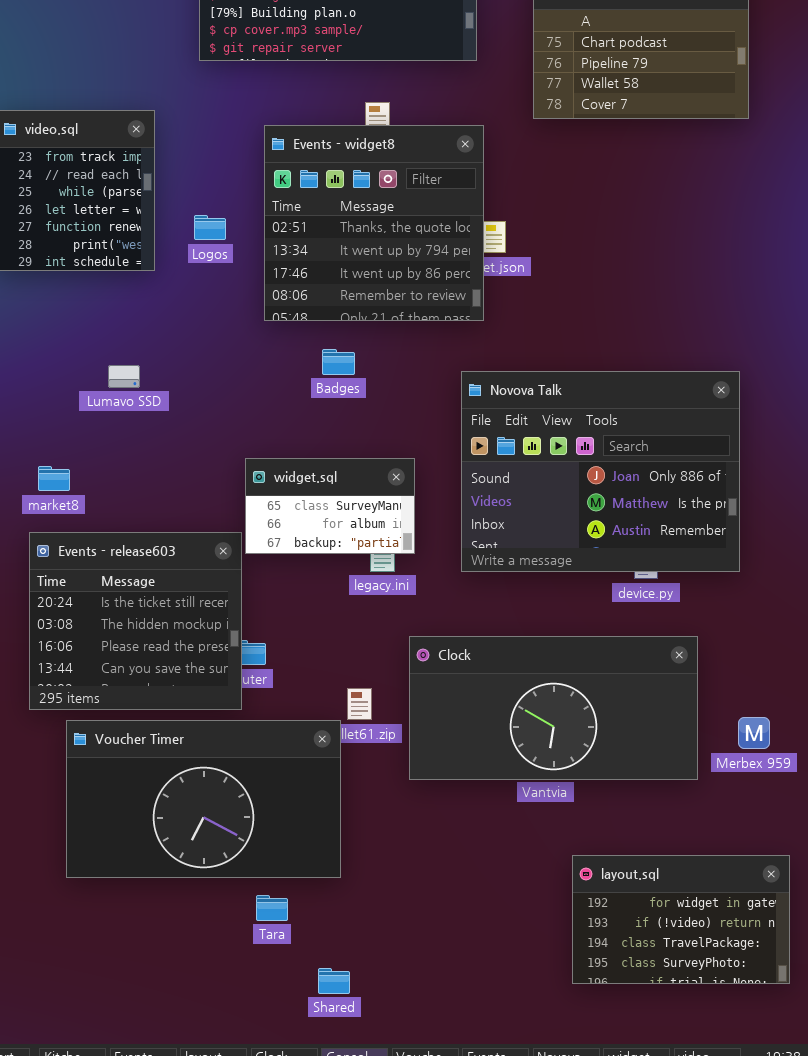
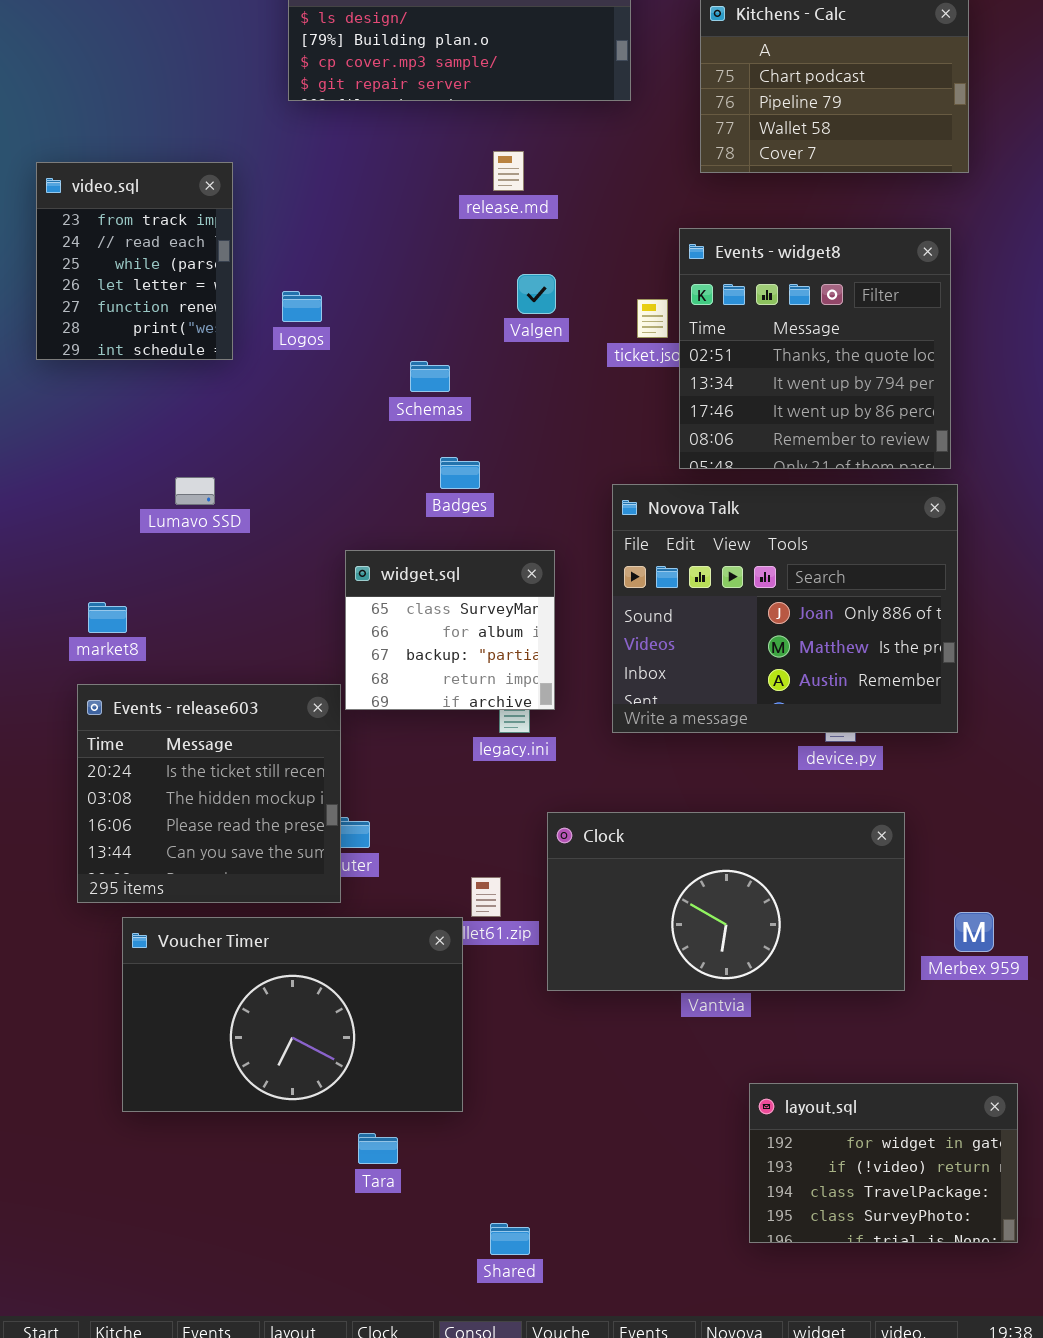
Events - widget8: [264,125,484,321] -> [679,228,951,469], moved
widget.sql: [245,458,415,554] -> [345,550,555,710], resized
Shared: [318,968,350,994] -> [490,1223,530,1255], moved

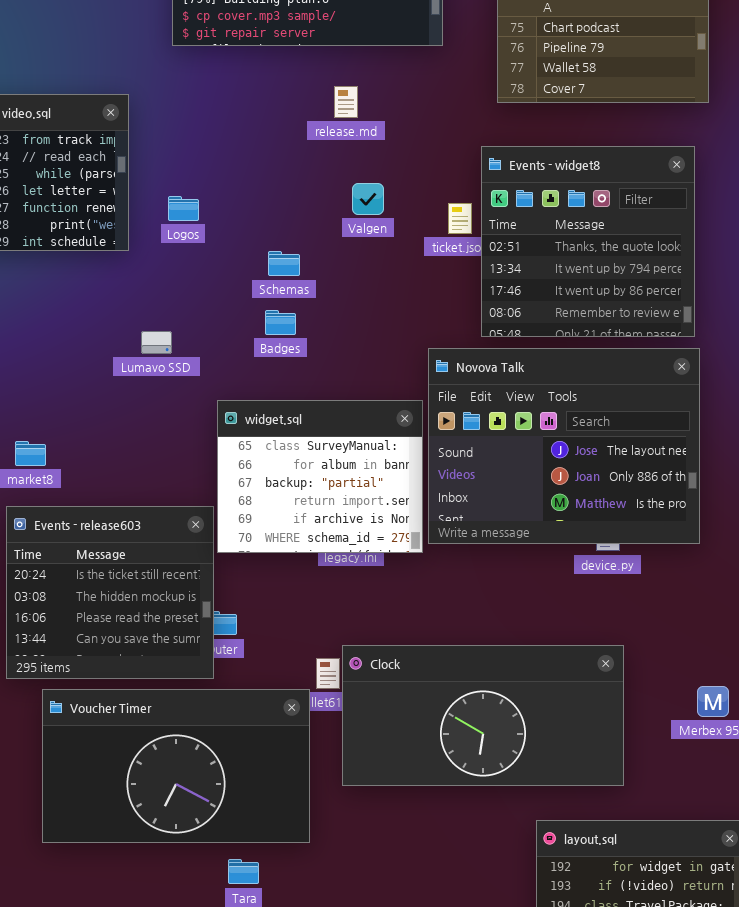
Badges: [440,457,480,489] -> [265,310,296,335], moved
Lumavo SSD: [175,477,215,505] -> [141,331,172,354], moved
Novova Talk: [612,484,958,733] -> [428,348,700,544], scrolled up 1 row
widget.sql: [345,550,555,710] -> [217,400,423,553], resized
Clock: [547,812,905,991] -> [342,645,624,786], moved

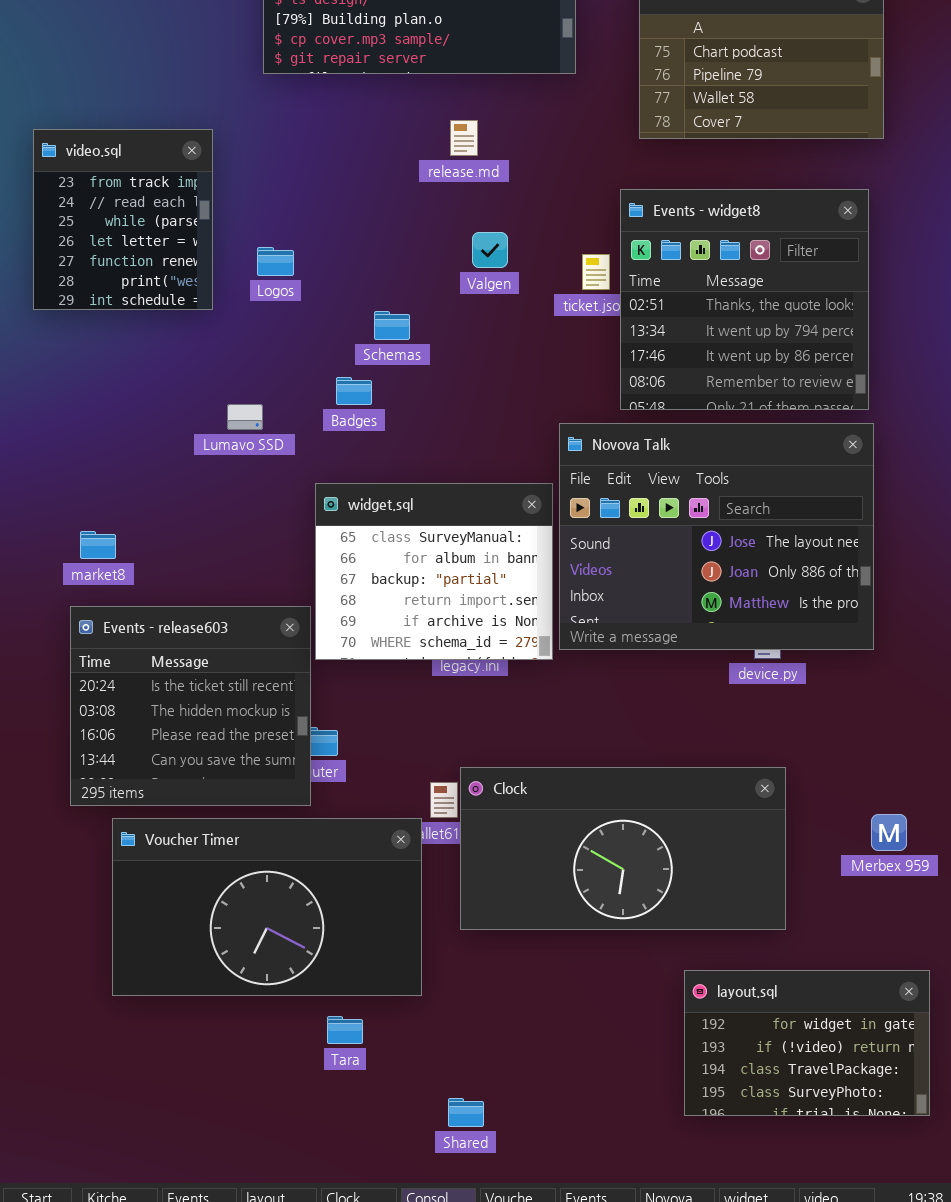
Badges: [265,310,296,335] -> [336,377,372,405], moved

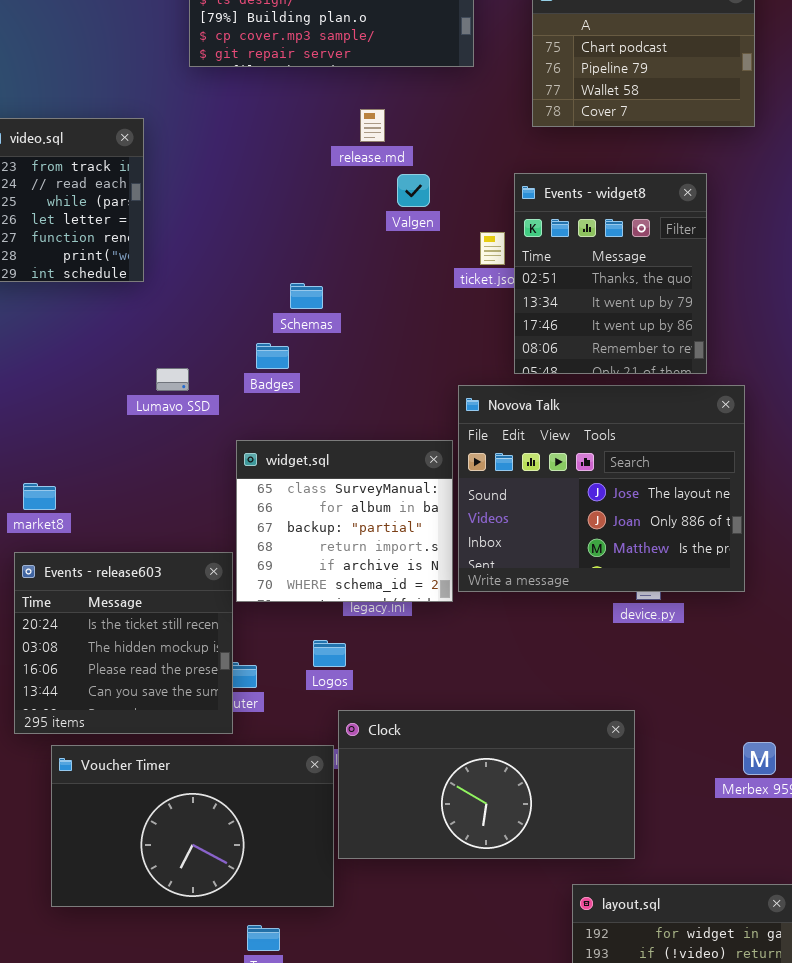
Events - widget8: [620,189,869,410] -> [514,173,707,374], resized
Valgen: [472,232,508,268] -> [397,174,430,207], moved
Logos: [257,247,294,276] -> [313,640,346,667], moved
Clock: [460,767,786,930] -> [338,710,635,859], moved

